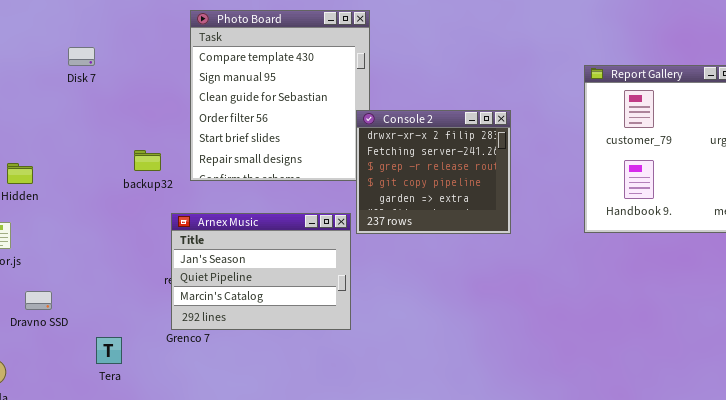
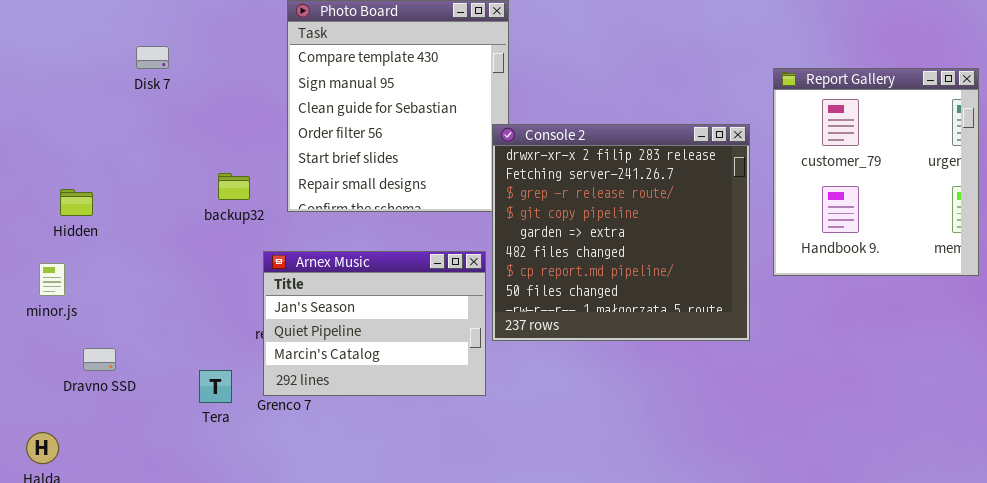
Console 2: [356,110,511,234] -> [492,124,750,341], resized
Tera: [96,337,122,364] -> [199,370,232,403], moved

